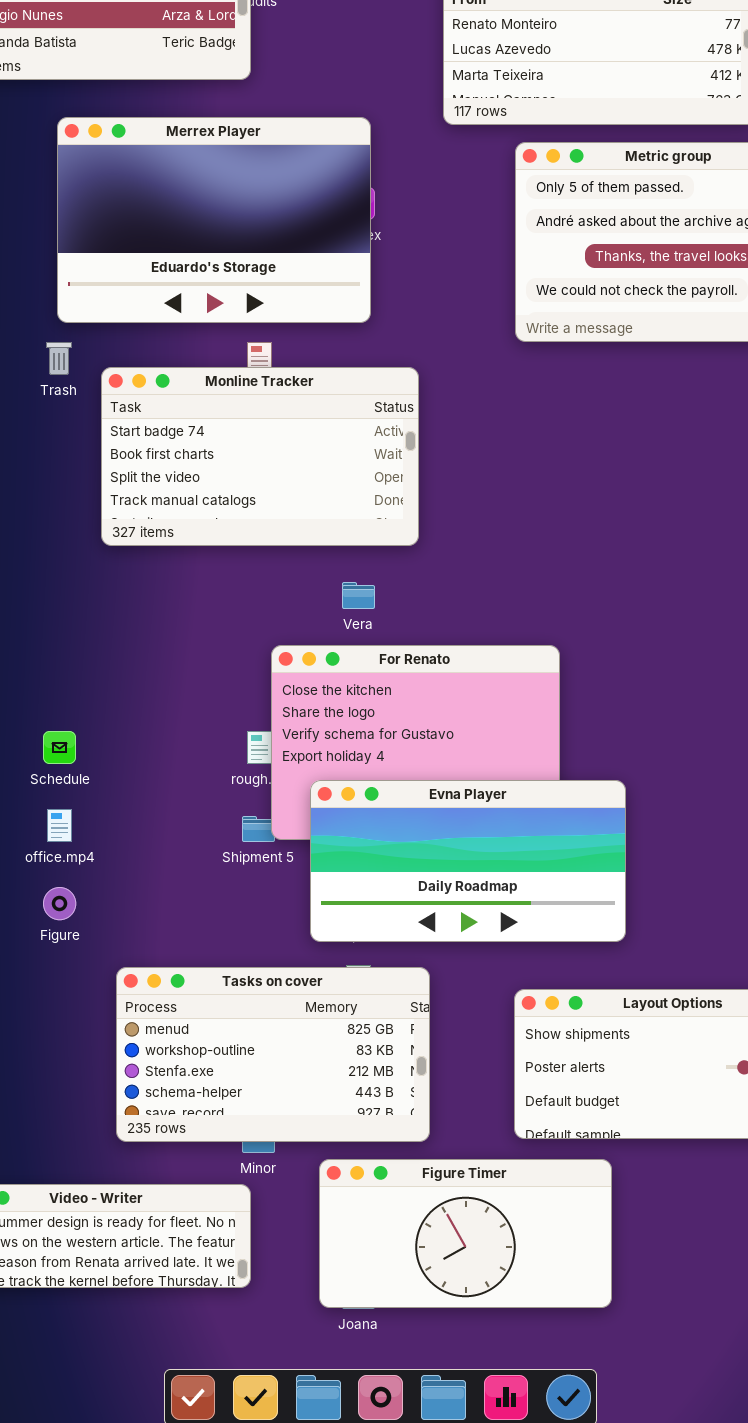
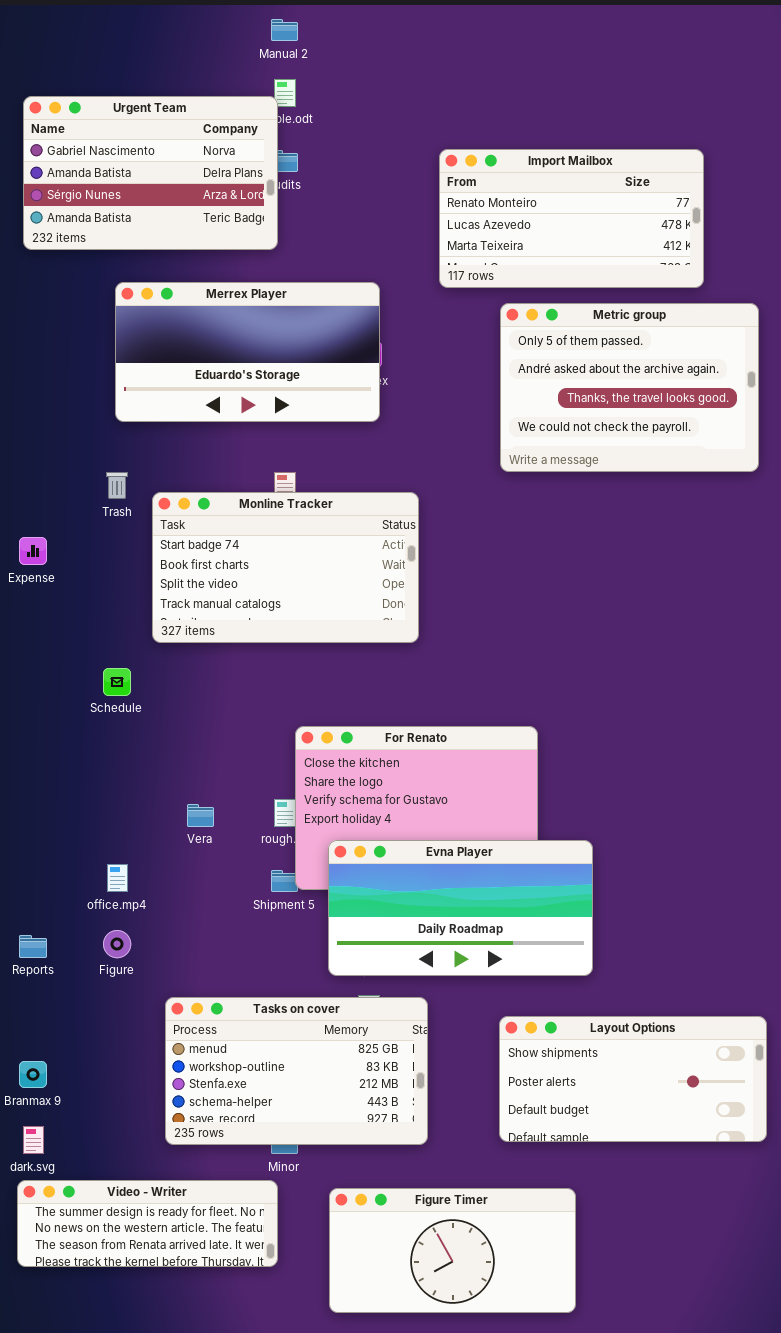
Merrex Player: [57,117,371,323] -> [115,282,380,422], resized
Vera: [342,582,375,609] -> [187,804,214,827], moved
Schedule: [43,731,76,764] -> [103,668,131,696], moved
Figure Timer: [319,1159,612,1308] -> [329,1188,576,1313], moved

